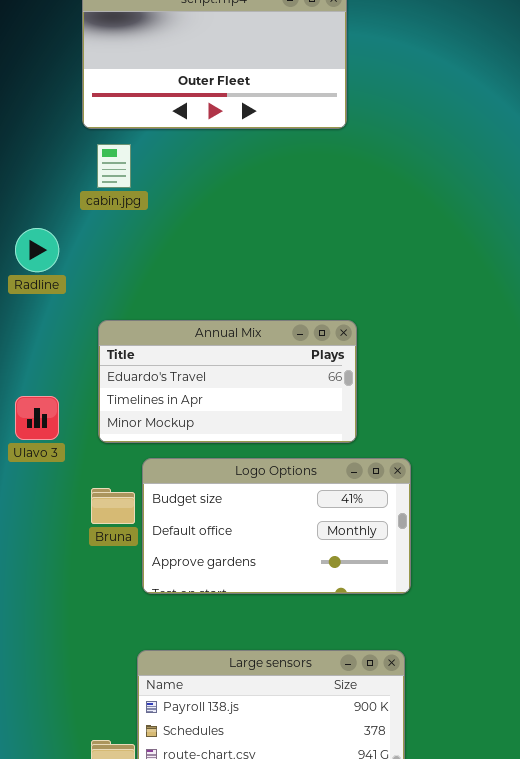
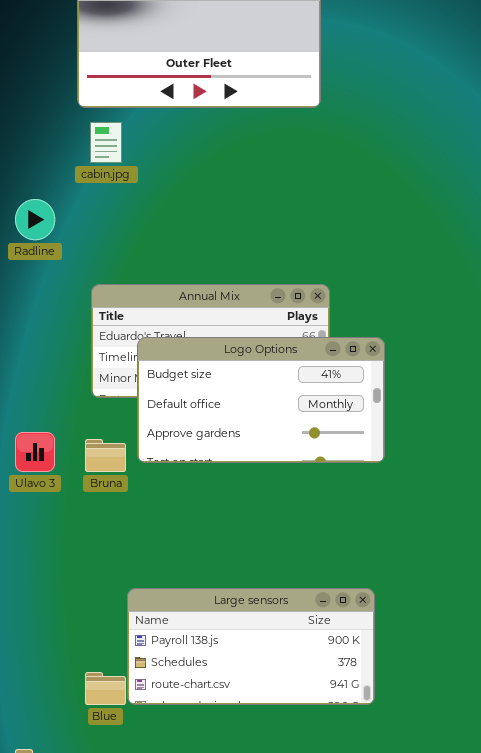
Ulavo 3: [15,396,59,440] -> [15,432,55,472], moved
Logo Options: [142,458,411,594] -> [137,337,385,463], moved

